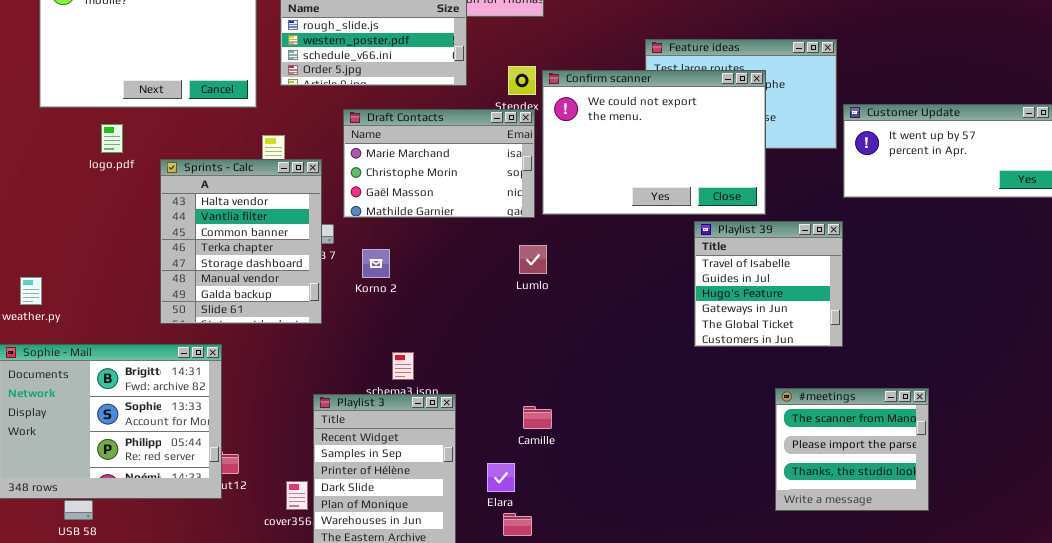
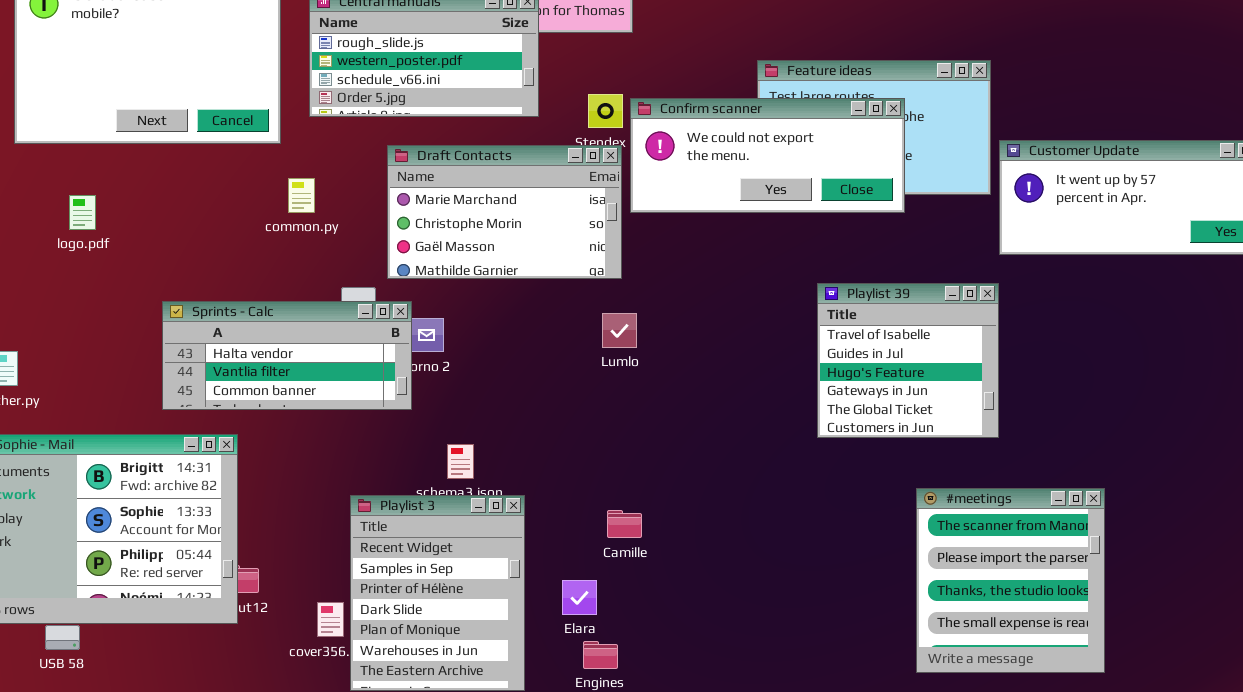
Confirm scanner: [542,70,766,215] -> [630,98,905,213], resized
logo.pdf: [101,124,123,153] -> [69,195,96,230], moved
Sprints - Calc: [160,159,322,324] -> [162,301,412,410], resized
#meetings: [775,388,929,511] -> [916,488,1105,673], resized

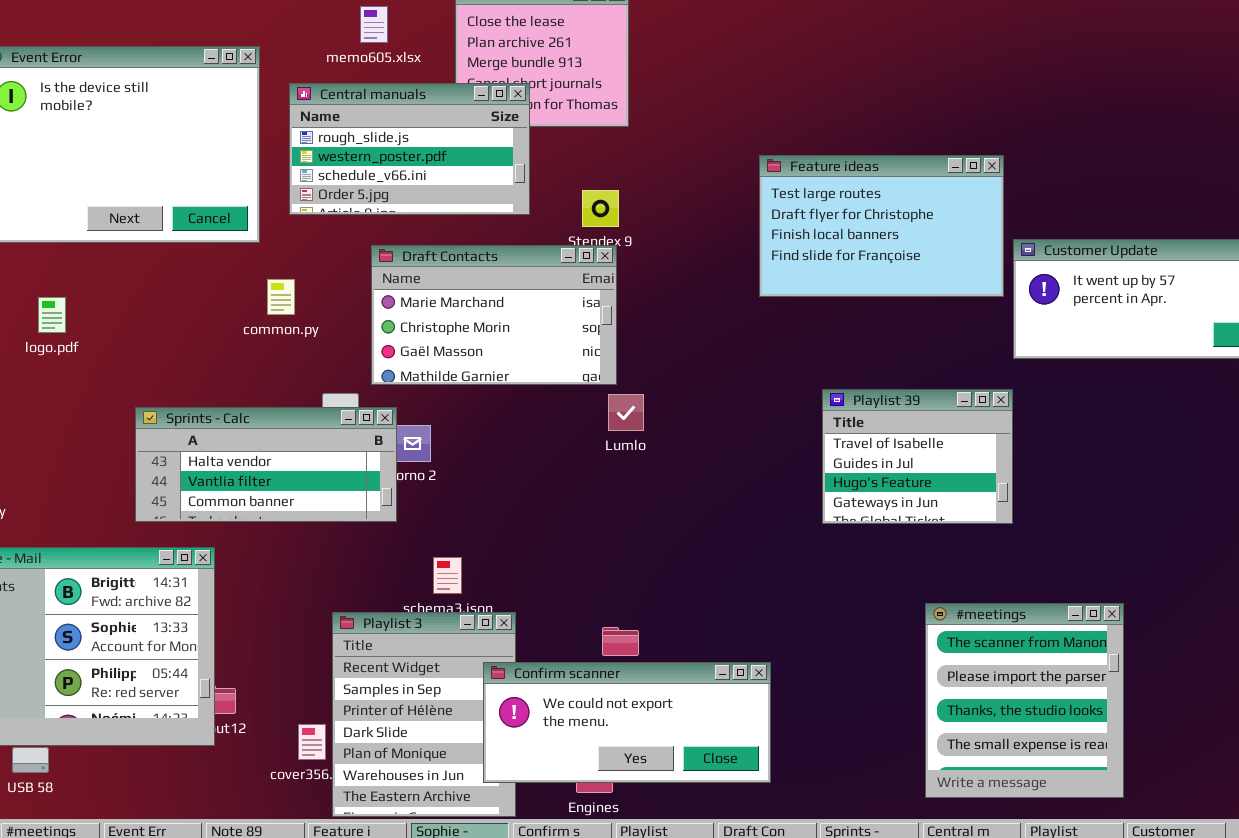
Confirm scanner: [630,98,905,213] -> [483,662,771,783], moved
Playlist 39: [817,283,999,438] -> [822,389,1013,524], resized
Lumlo: [602,313,637,348] -> [608,394,644,431], moved

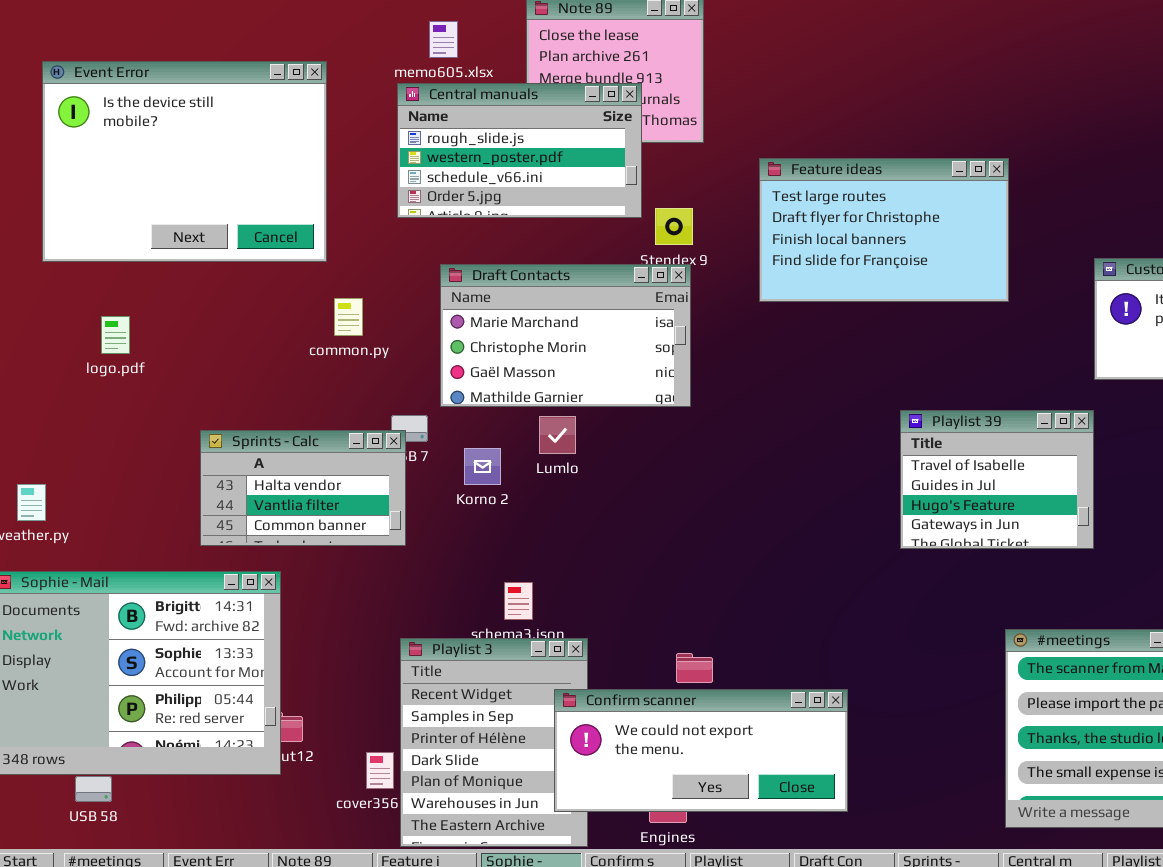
Central manuals: [289,83,530,215] -> [397,83,642,218], moved
Feature ideas: [759,155,1004,297] -> [759,158,1009,302], moved
Lumlo: [608,394,644,431] -> [539,416,576,454], moved
Sprints - Calc: [135,407,397,522] -> [200,430,406,546], resized

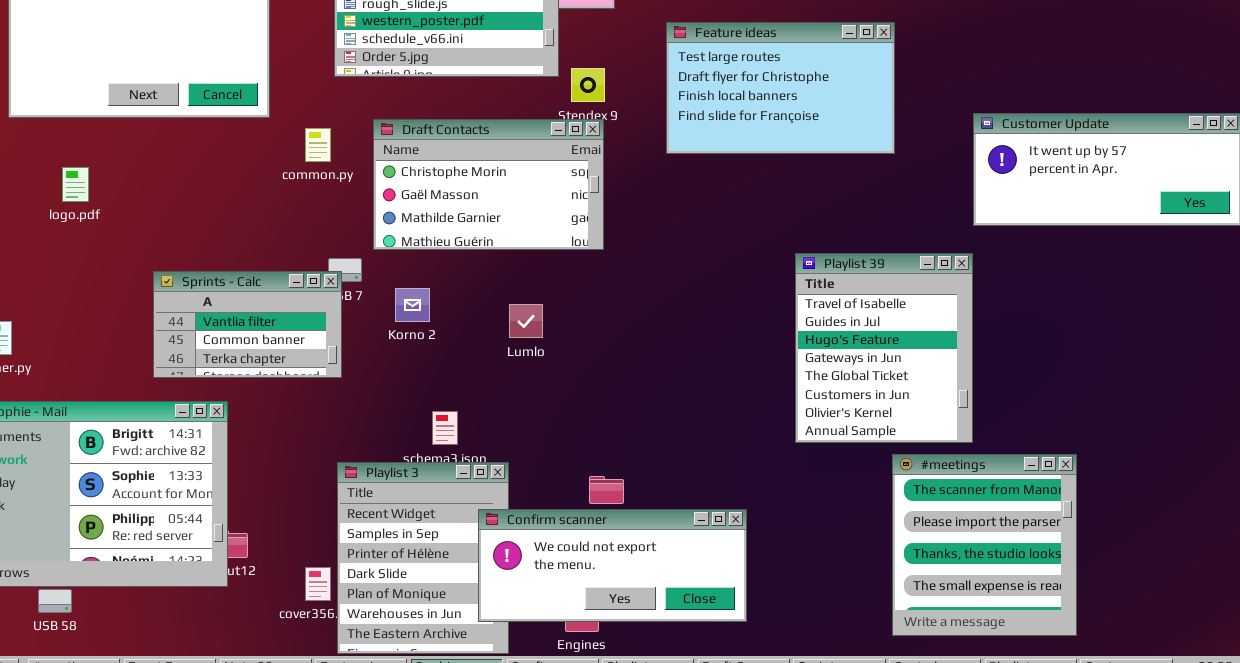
Draft Contacts: [440,264,691,407] -> [373,119,604,250], scrolled down 1 row
common.py: [334,298,363,336] -> [305,128,331,162], moved
Playlist 39: [900,410,1094,549] -> [795,253,973,443], resized
Lumlo: [539,416,576,454] -> [509,304,543,338], moved
Sprints - Calc: [200,430,406,546] -> [153,271,342,378], scrolled down 1 row

